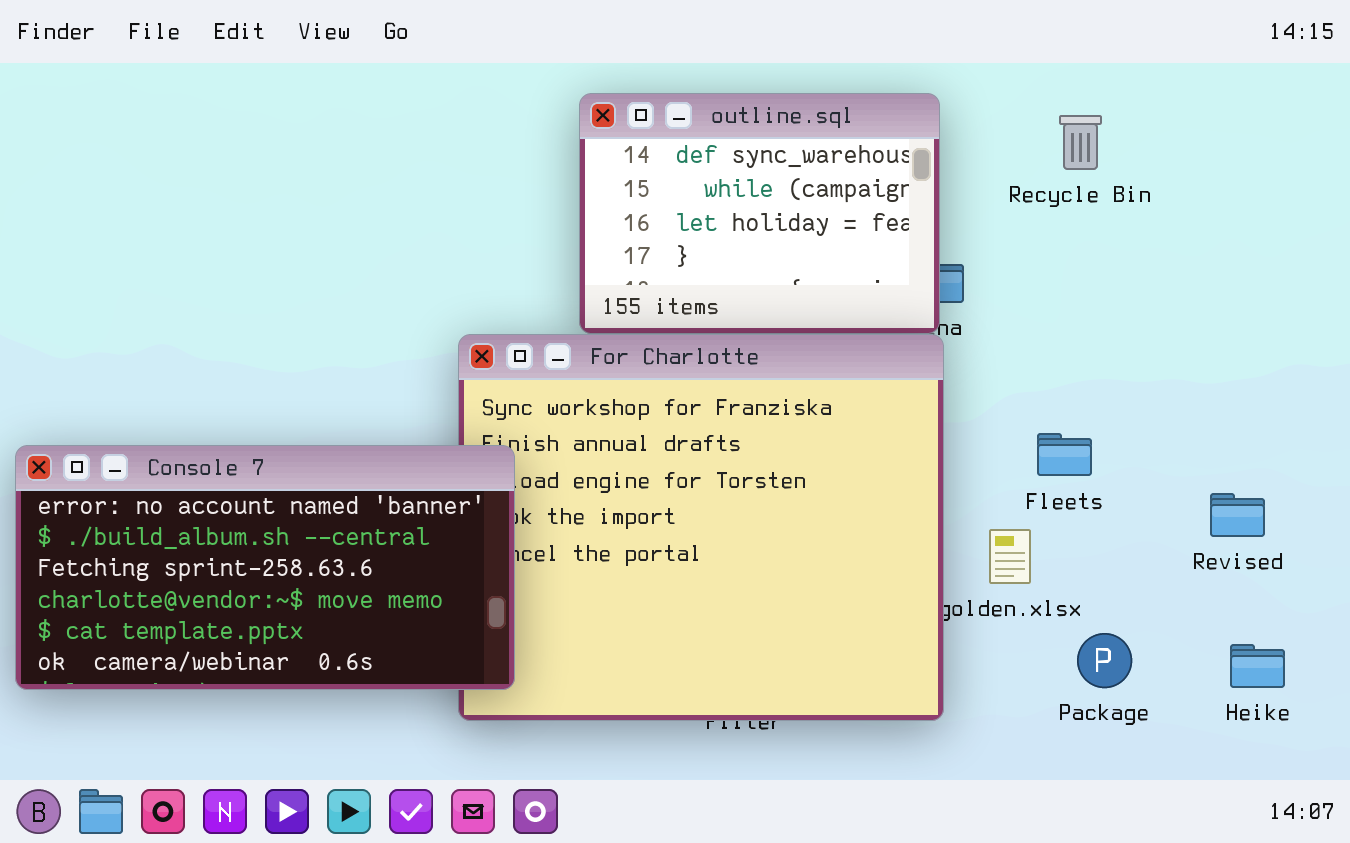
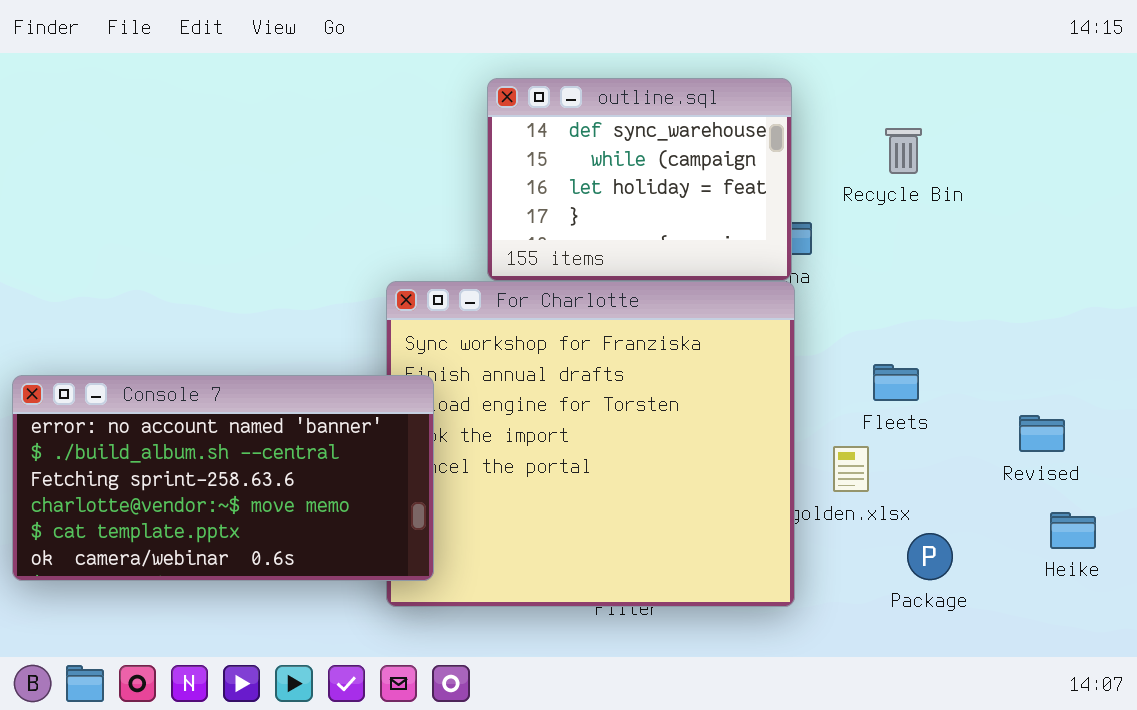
Recycle Bin: [1059,115,1102,170] -> [885,128,922,174], moved
Heike: [1230,644,1285,688] -> [1050,512,1096,549], moved

